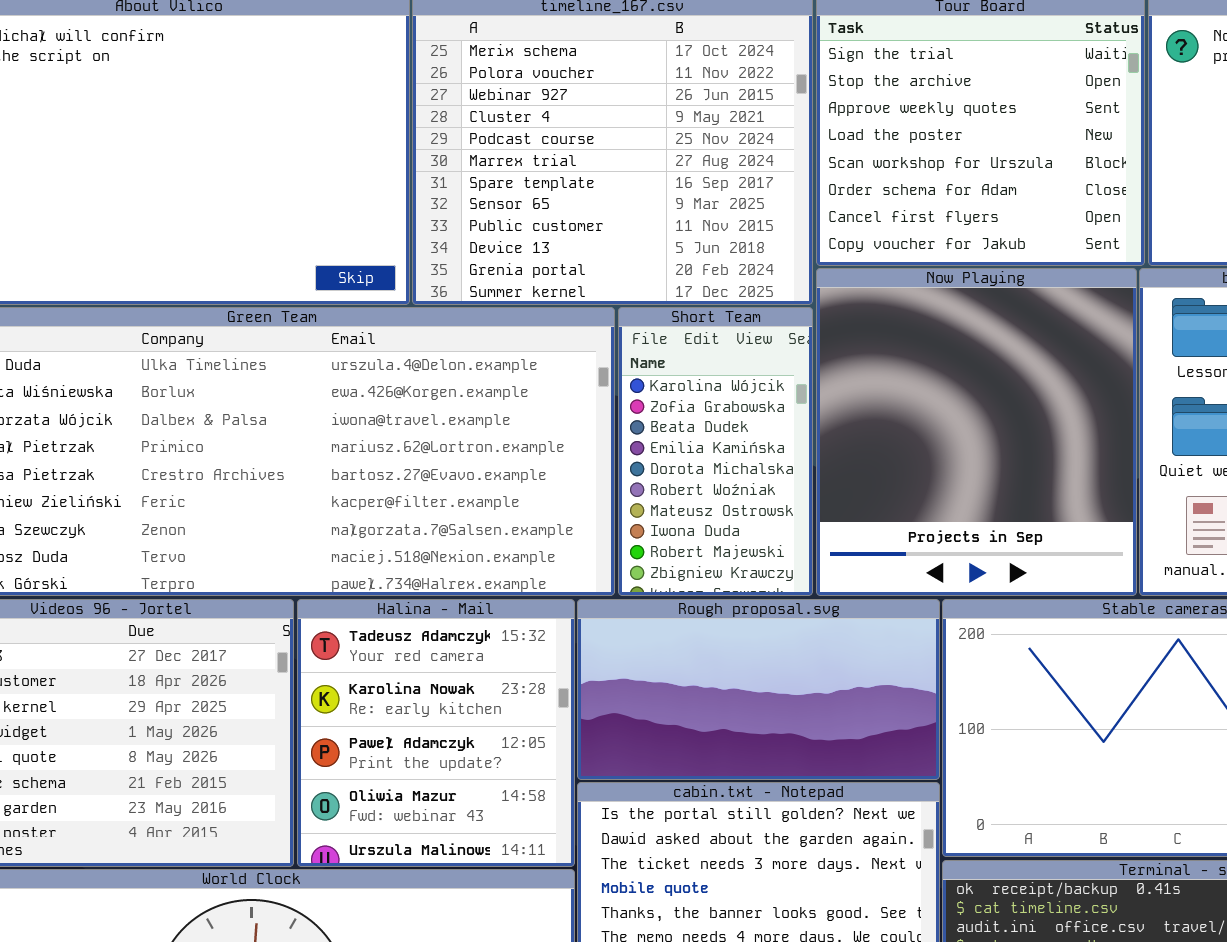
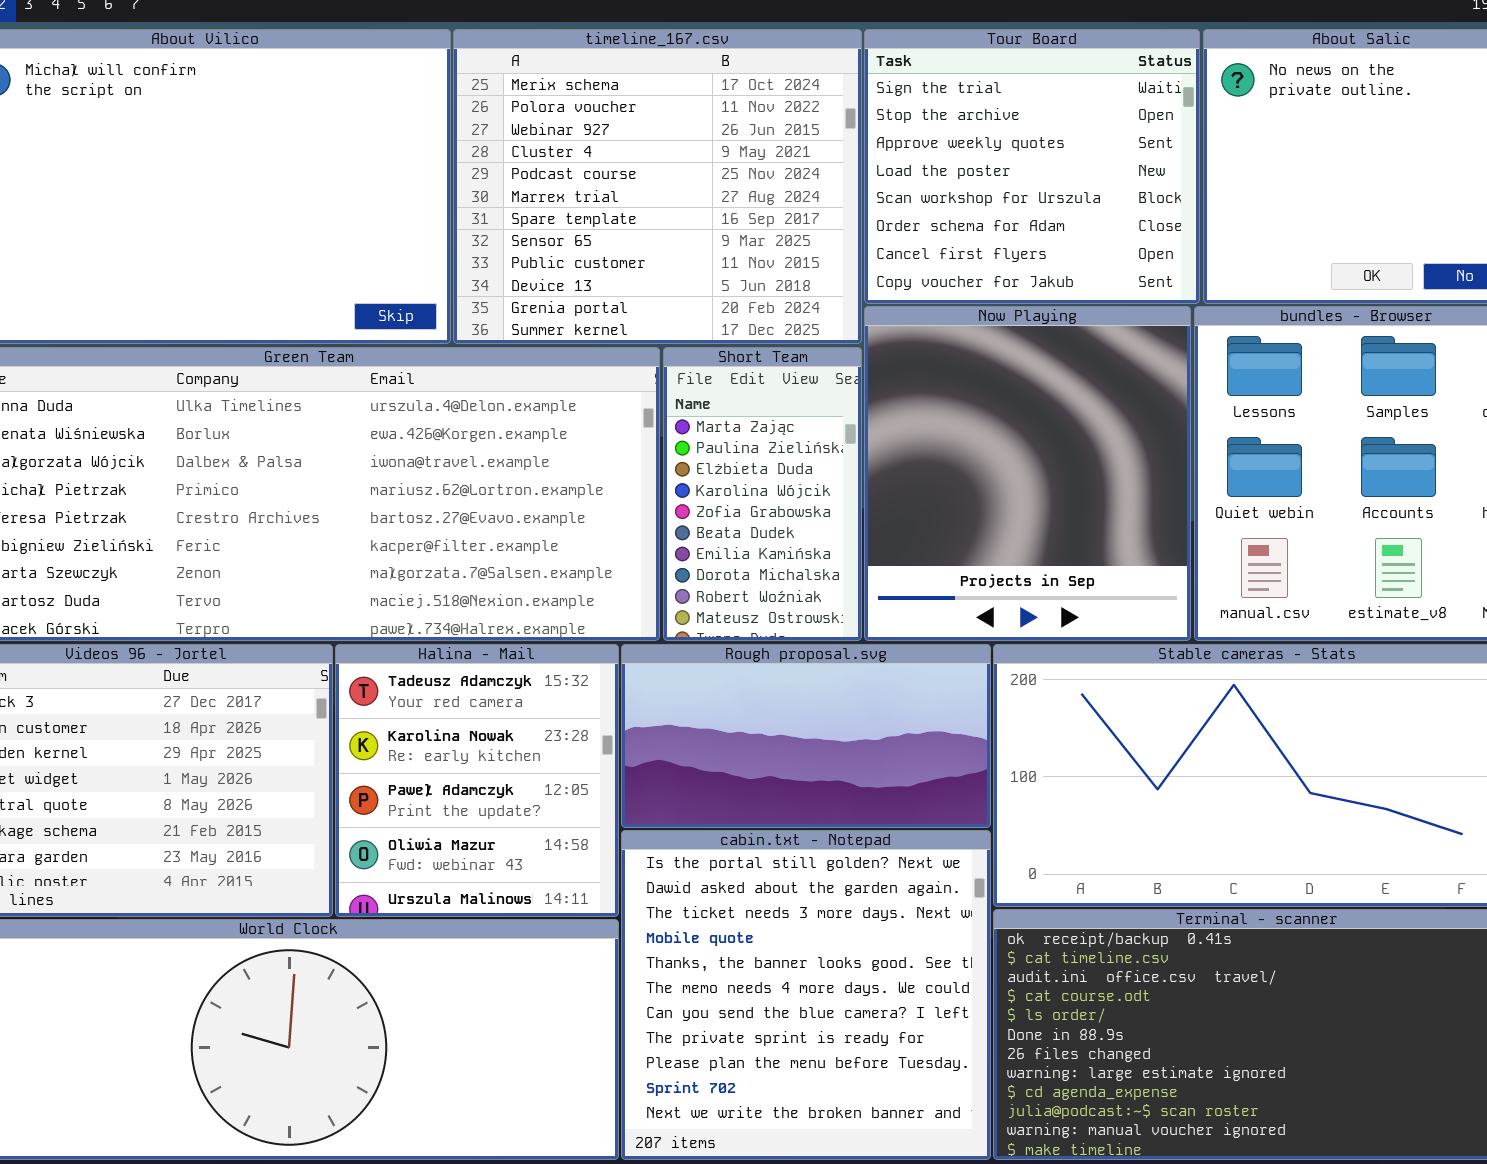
Short Team: [618,307,813,596] -> [663,347,862,641], scrolled up 3 rows

